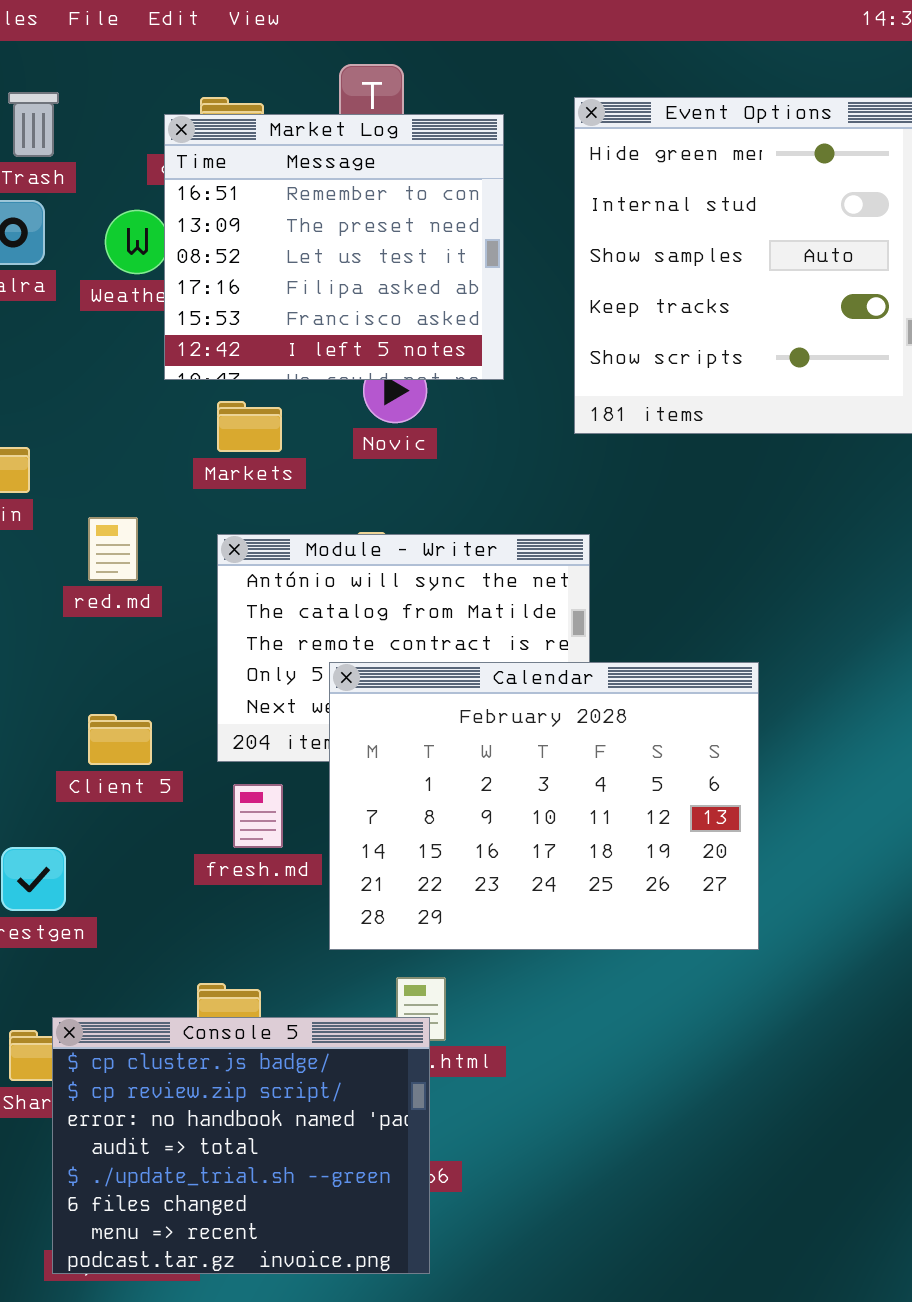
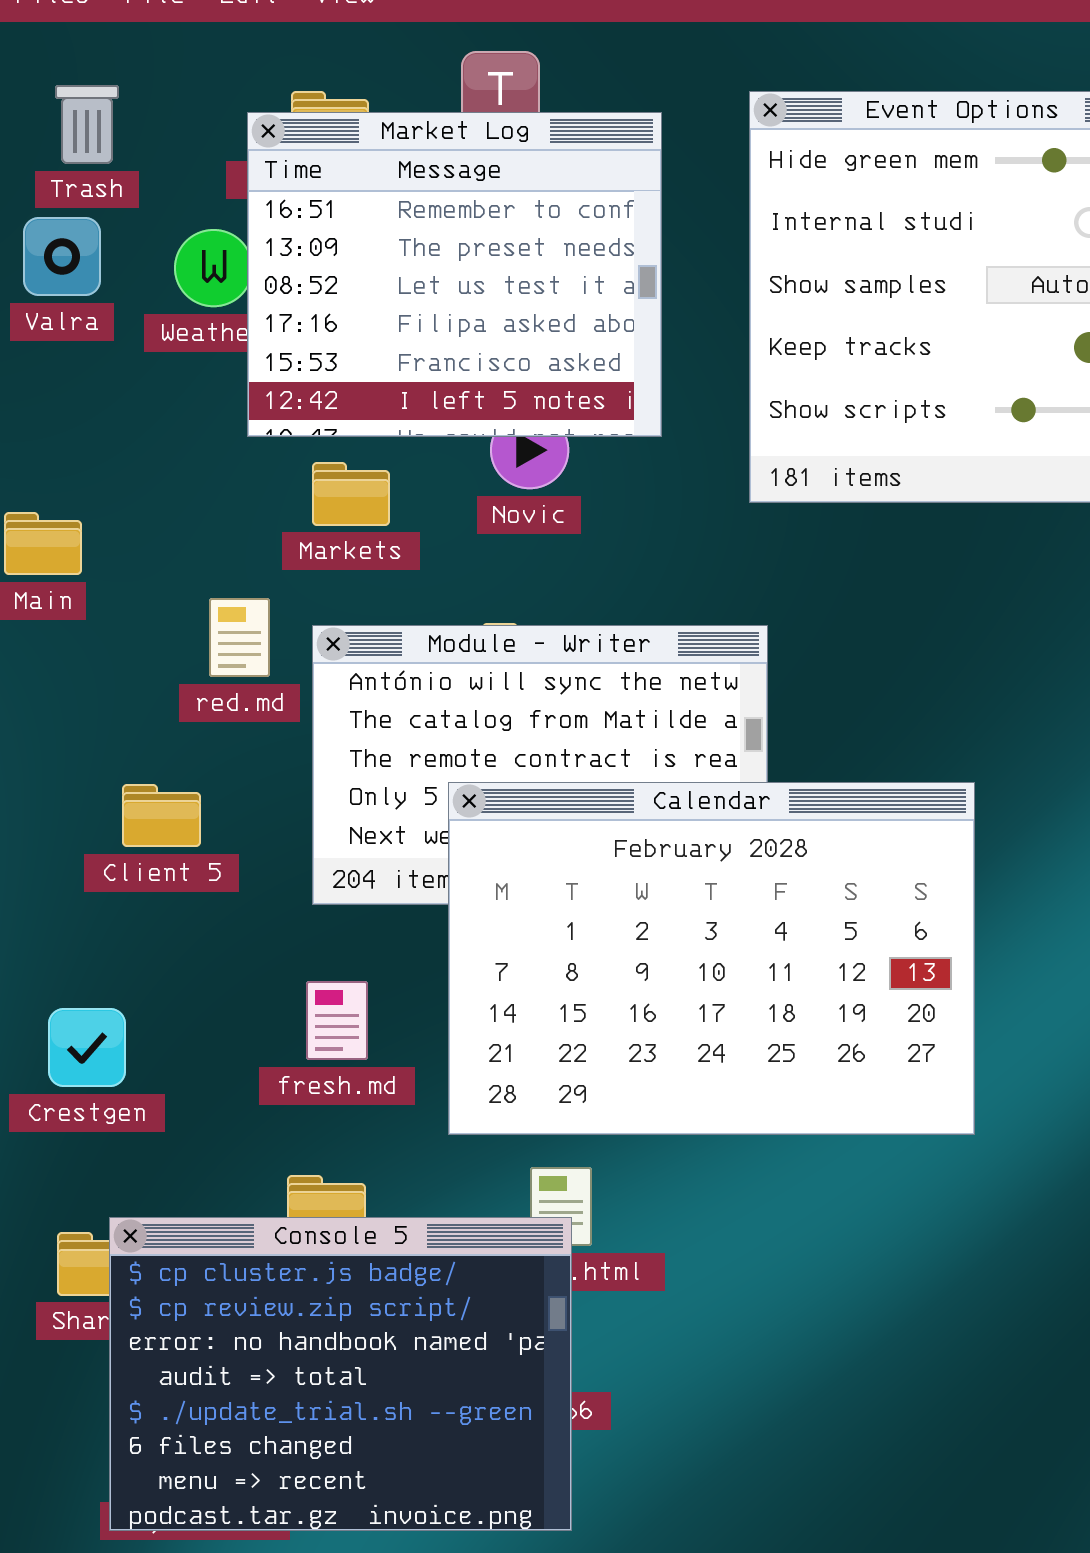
red.md: [88,517,138,581] -> [209,598,270,677], moved
Client 5: [88,714,152,765] -> [122,784,201,847], moved
fresh.md: [233,784,283,848] -> [306,981,368,1060], moved

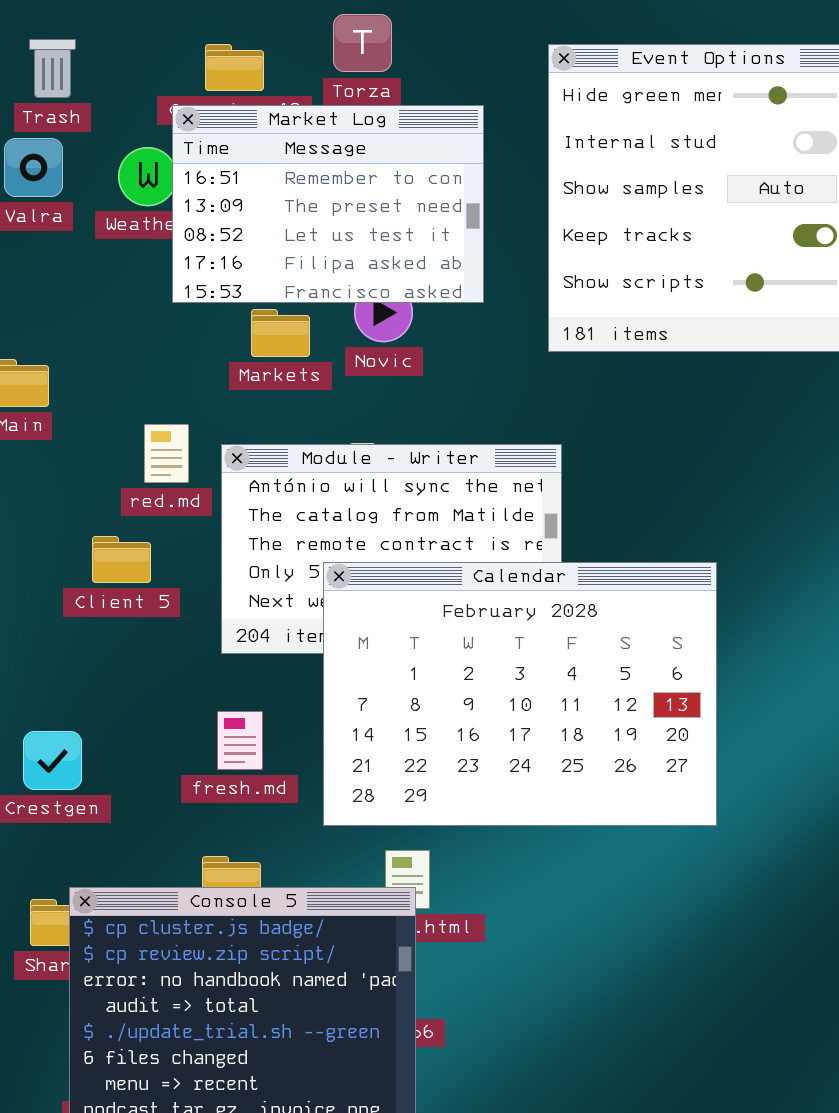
Market Log: [247,112,662,437] -> [172,105,484,303], resized
Markets: [312,462,390,526] -> [251,309,310,357], moved
Client 5: [122,784,201,847] -> [92,536,151,583], moved

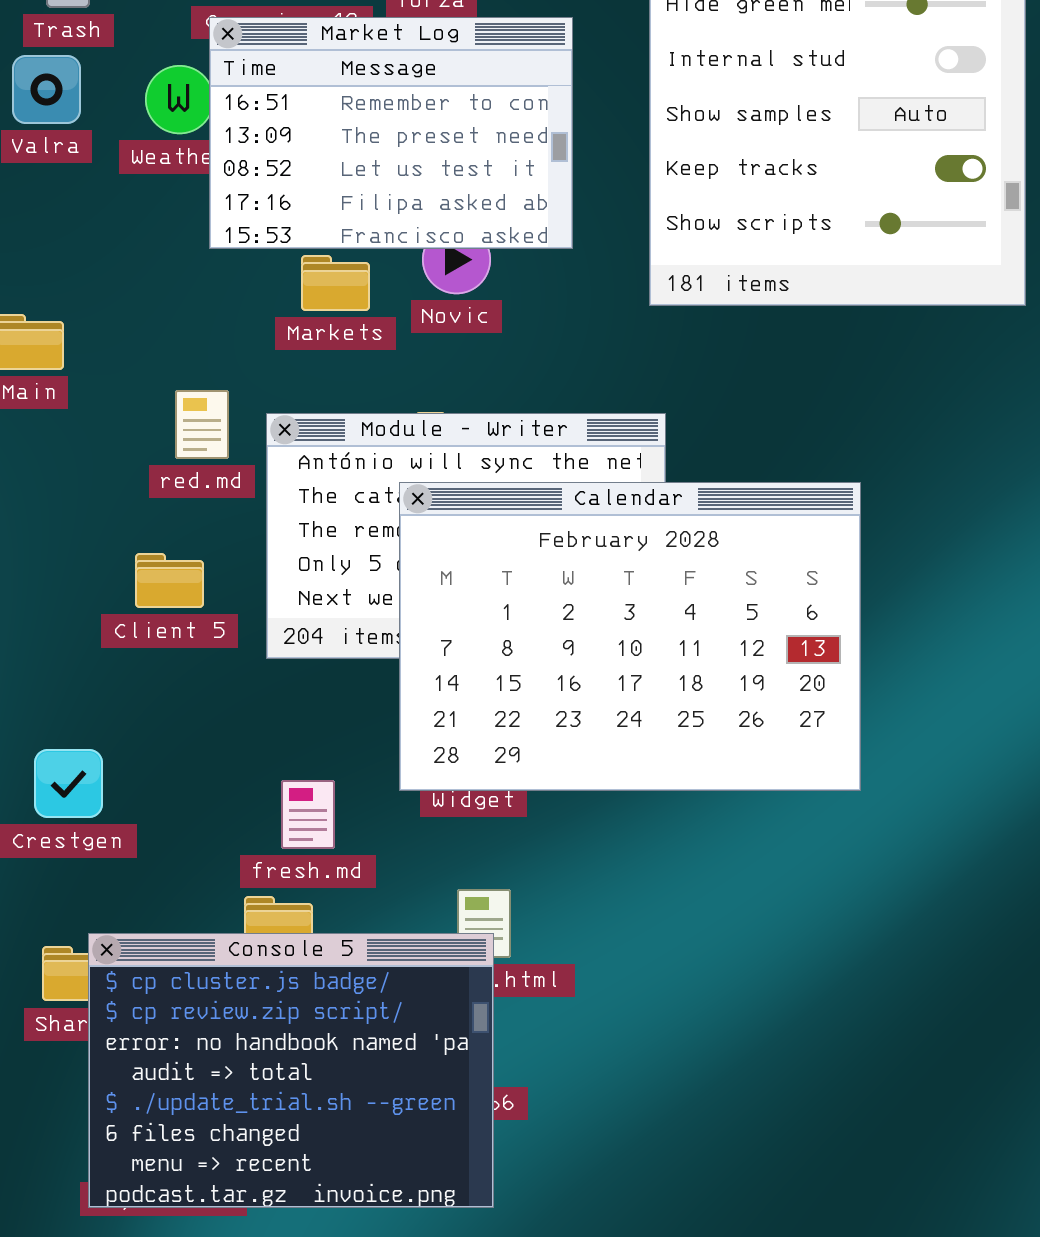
Client 5: [92,536,151,583] -> [135,553,204,608], moved
Calendar: [323,562,717,826] -> [399,482,861,791], moved
fresh.md: [217,711,263,770] -> [281,780,335,849], moved

